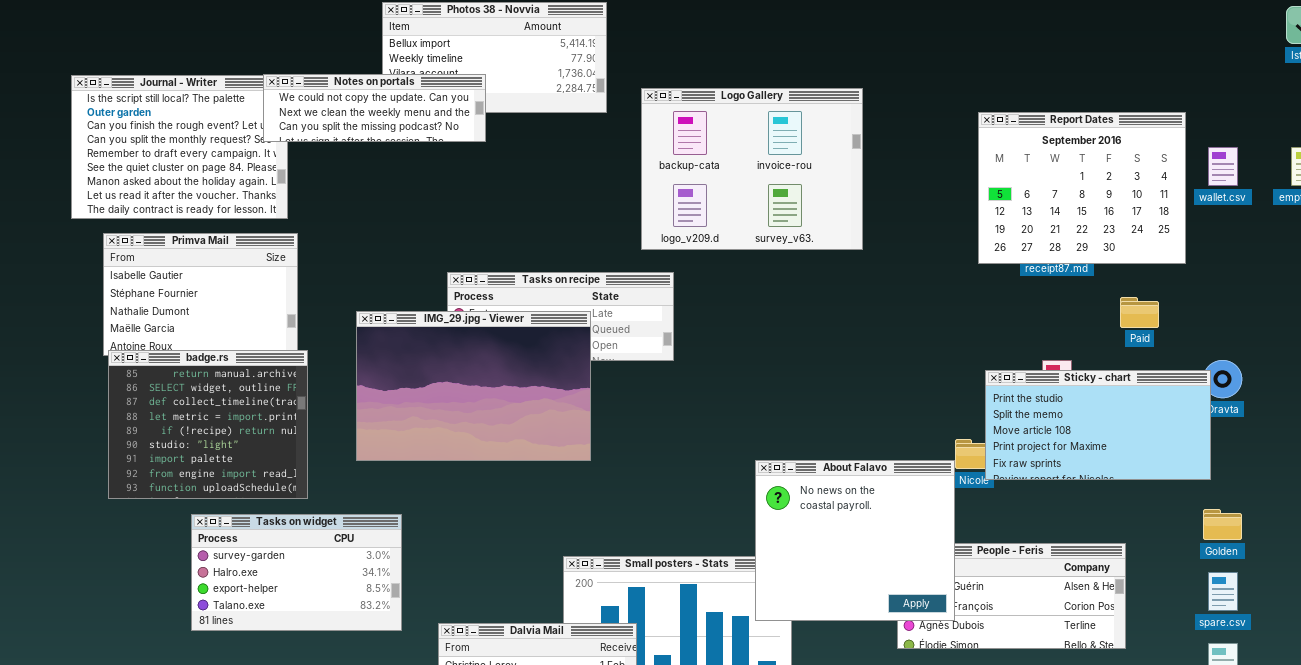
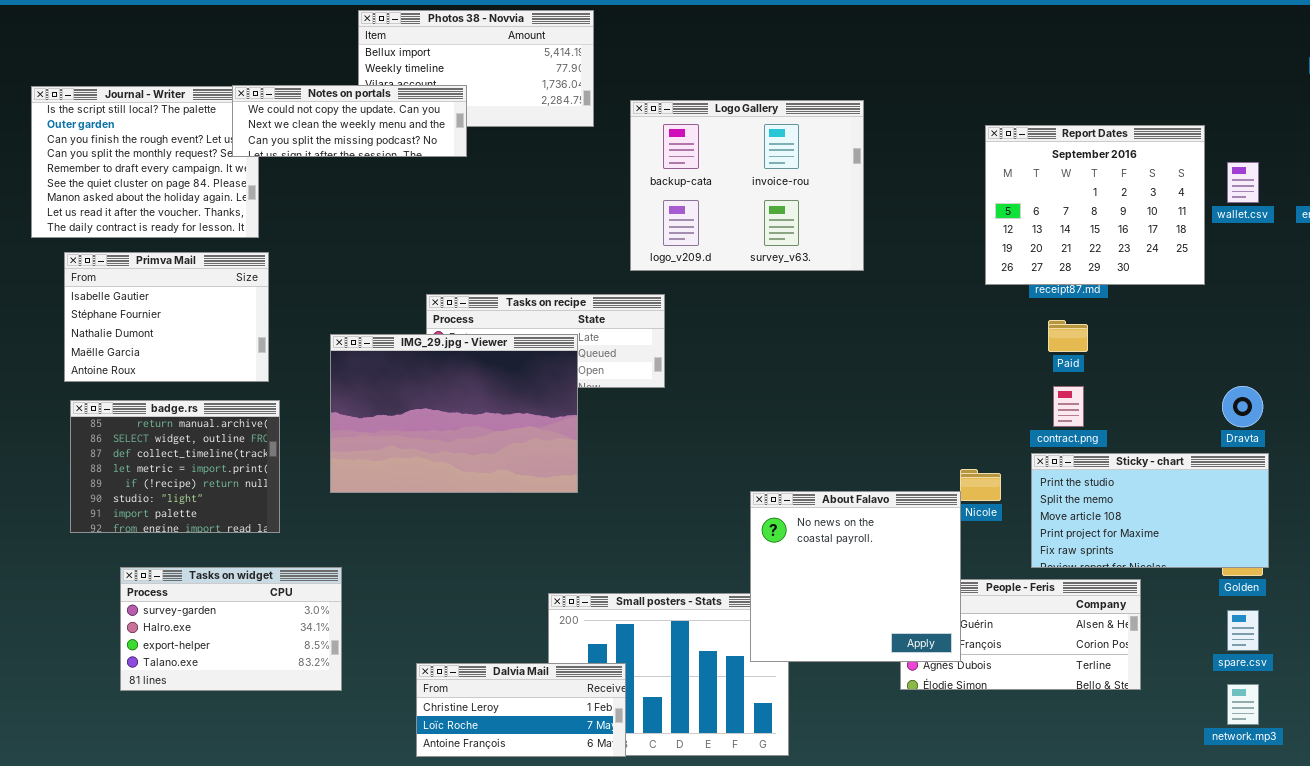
Paid: [1120,297,1159,328] -> [1048,320,1088,352], moved
badge.rs: [108,350,308,499] -> [70,400,280,533], resized
Sticky - chart: [985,370,1211,480] -> [1031,453,1269,568], moved
Tasks on widget: [191,514,402,631] -> [120,567,342,691], moved

